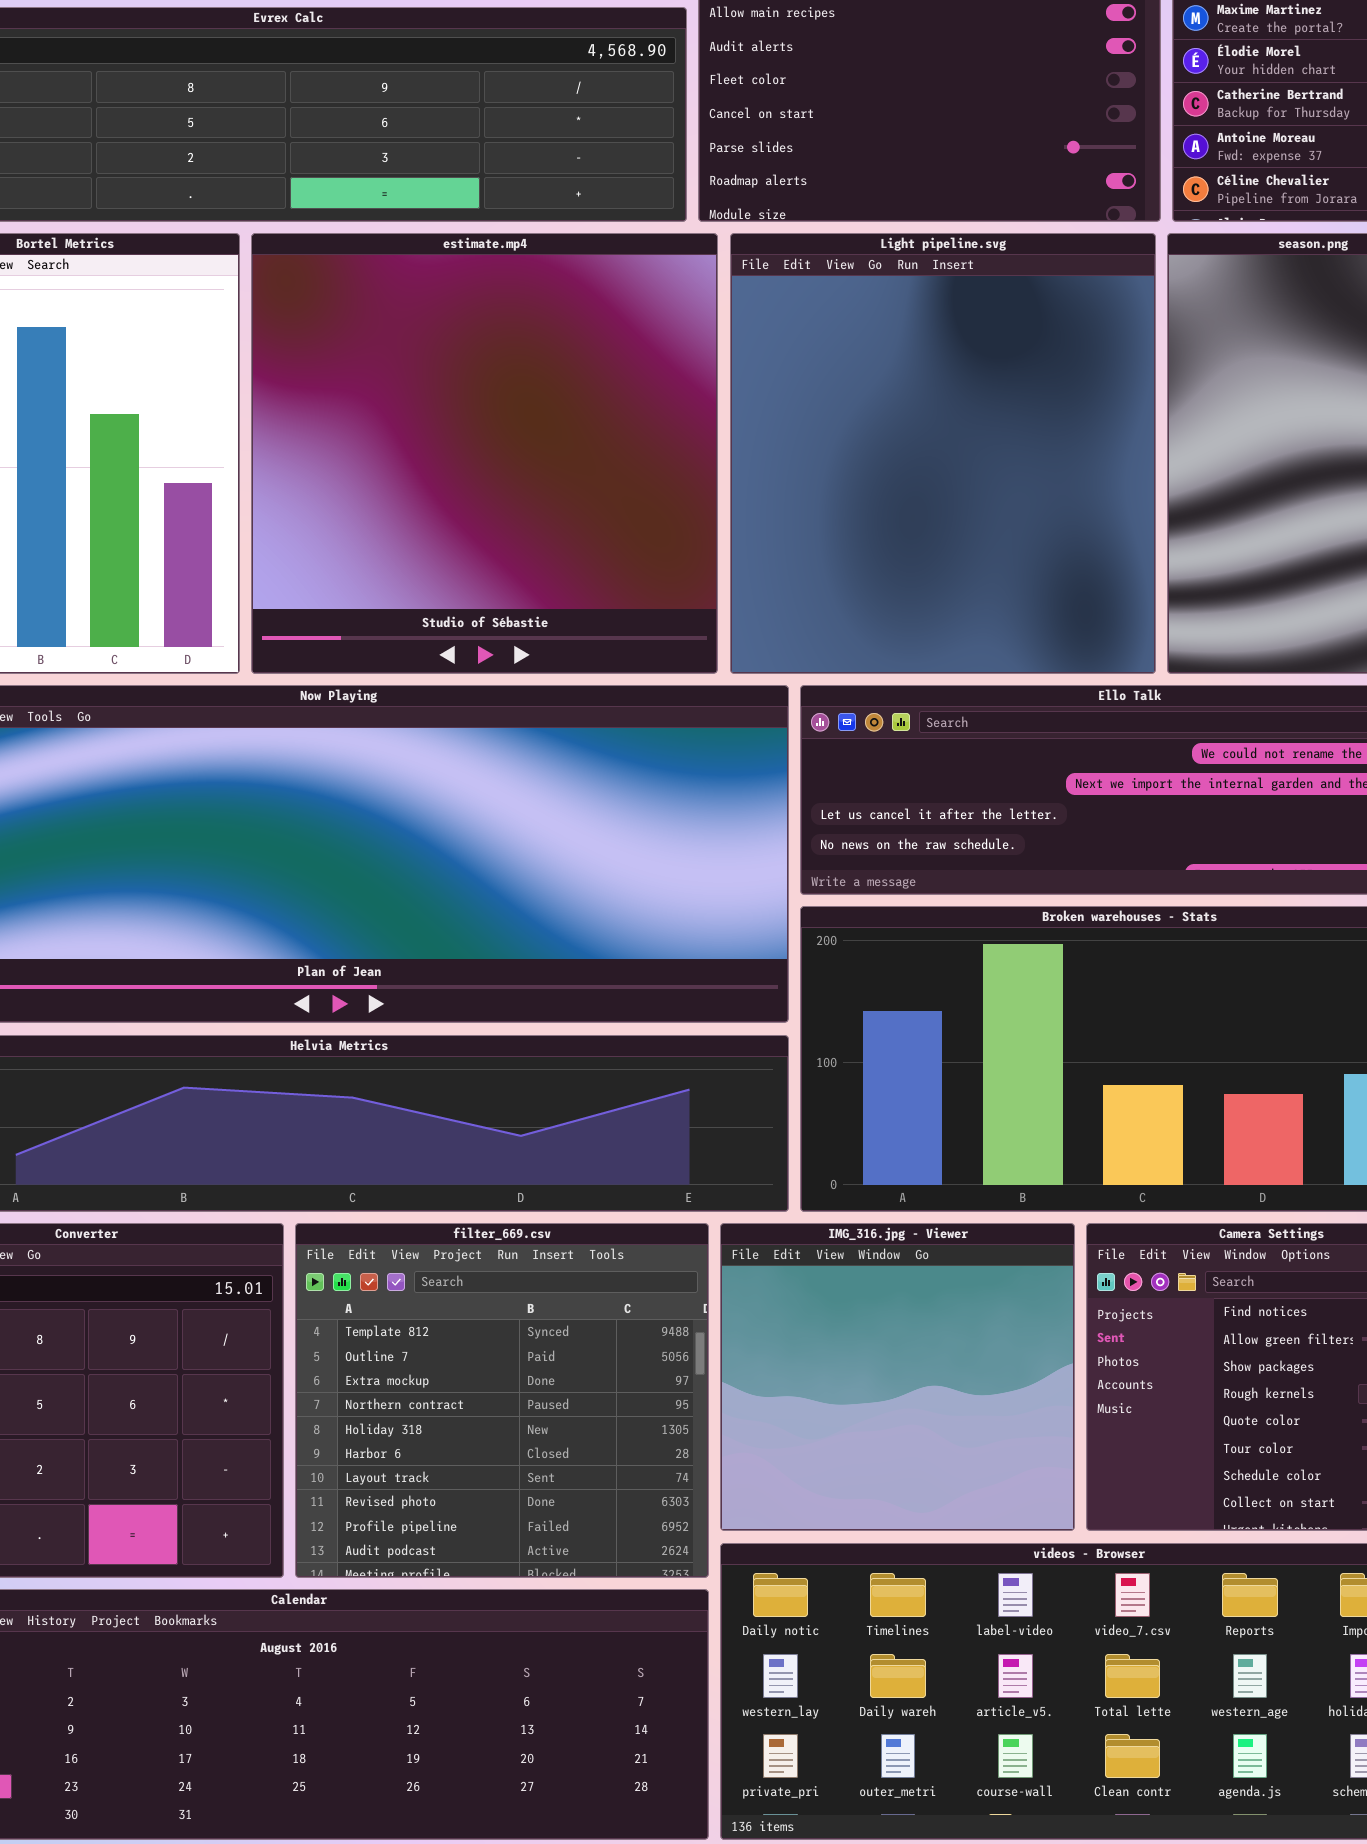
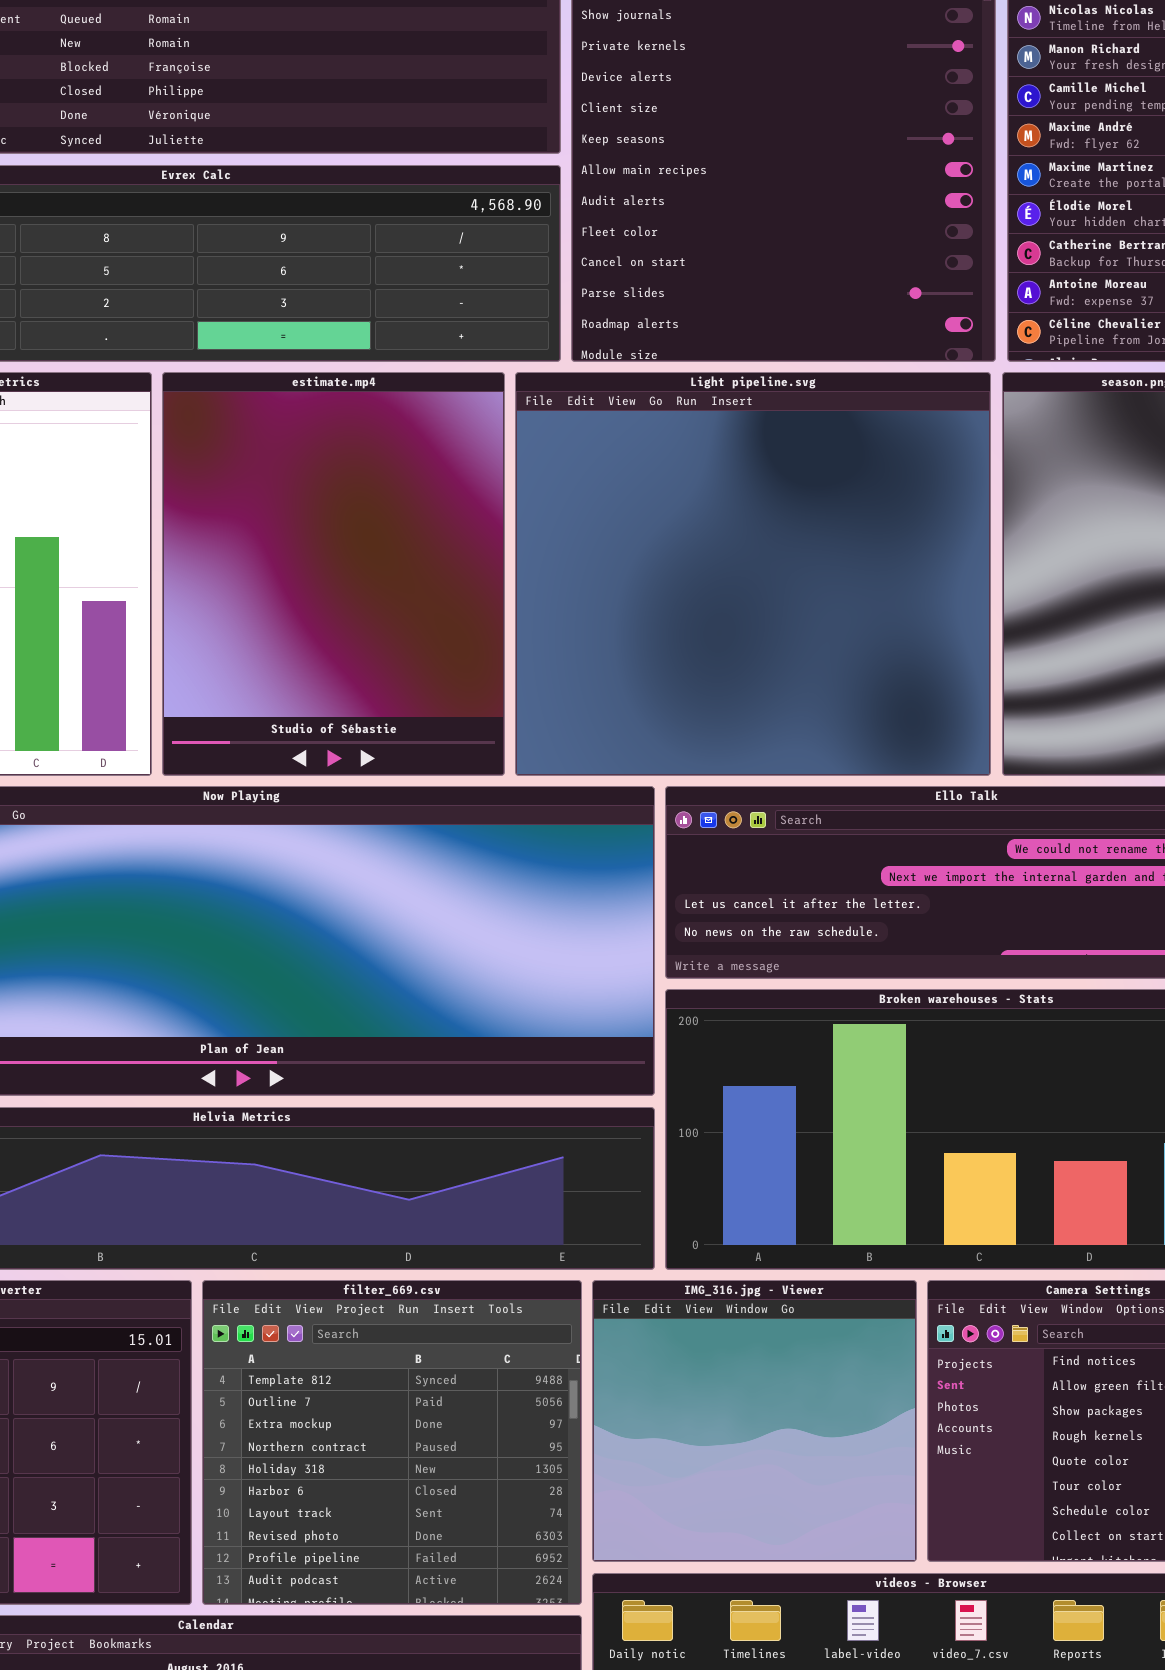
estimate.mp4: [251,233,718,674] -> [162,372,505,776], resized
Light pipeline.svg: [730,233,1156,674] -> [515,372,991,776], resized

